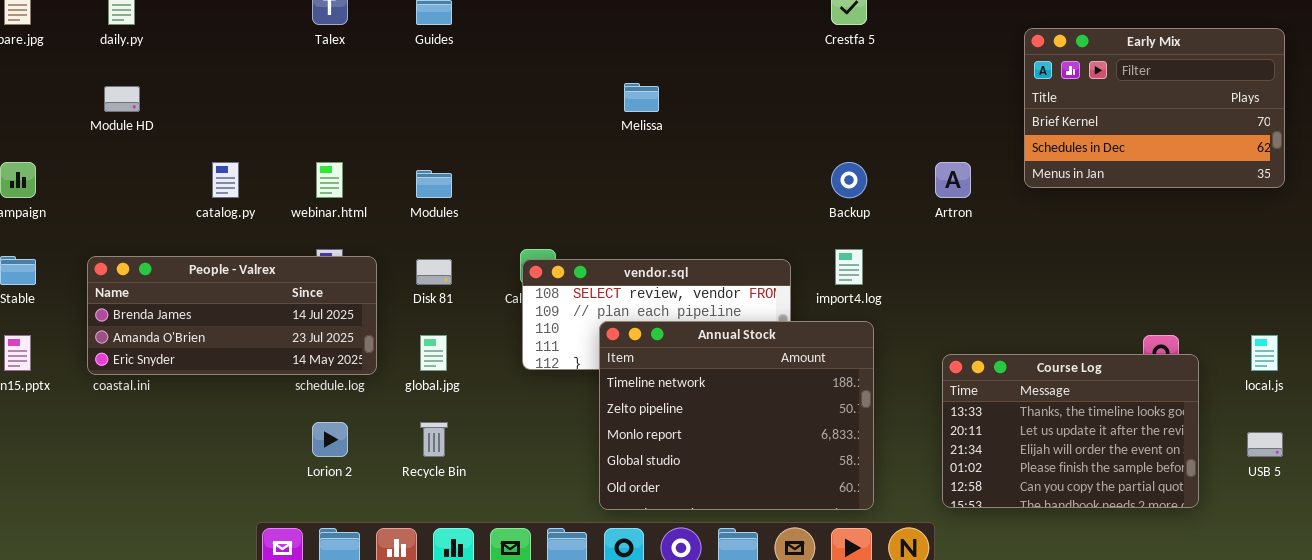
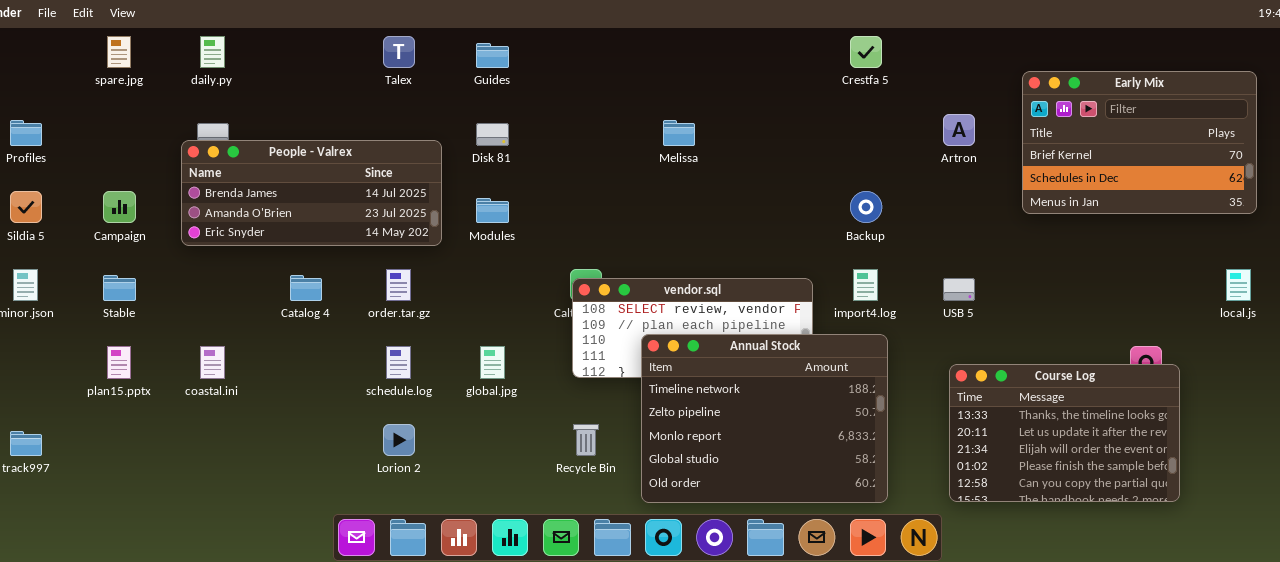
Artron: [935,162,971,198] -> [943,114,975,146], moved
People - Valrex: [87,256,377,375] -> [181,140,442,246], moved
Disk 81: [416,259,452,285] -> [476,123,509,146], moved
local.js: [1251,335,1278,371] -> [1226,269,1251,301], moved
Recycle Bin: [420,422,448,457] -> [573,424,599,456], moved
USB 5: [1247,432,1283,457] -> [943,278,975,301], moved

